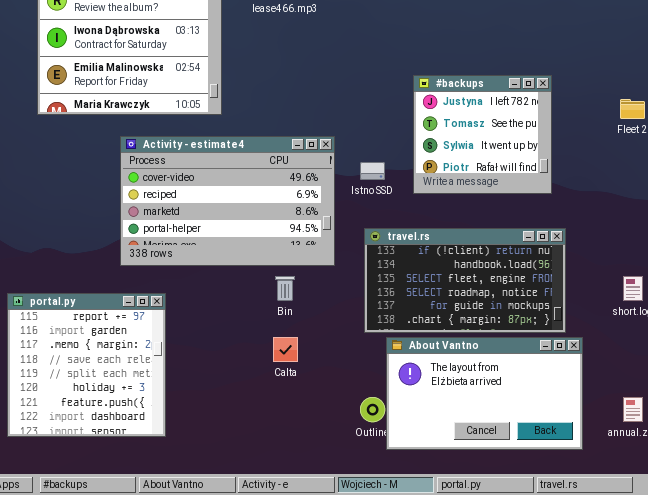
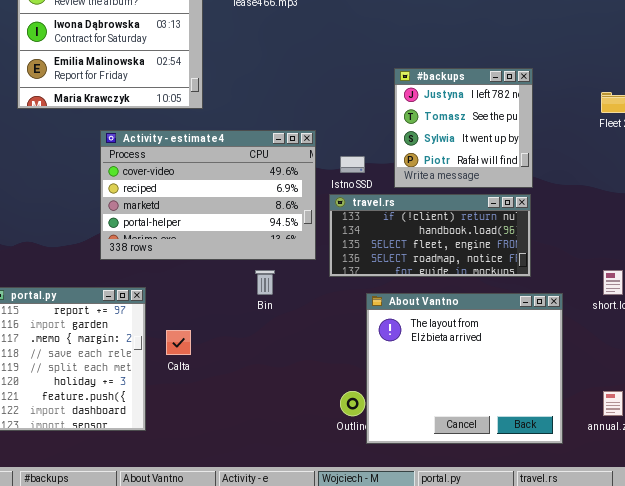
travel.rs: [364,228,566,333] -> [329,194,531,277], moved, resized
Calta: [273,337,298,362] -> [166,330,191,355], moved
About Vantno: [386,337,583,450] -> [366,293,563,444], resized

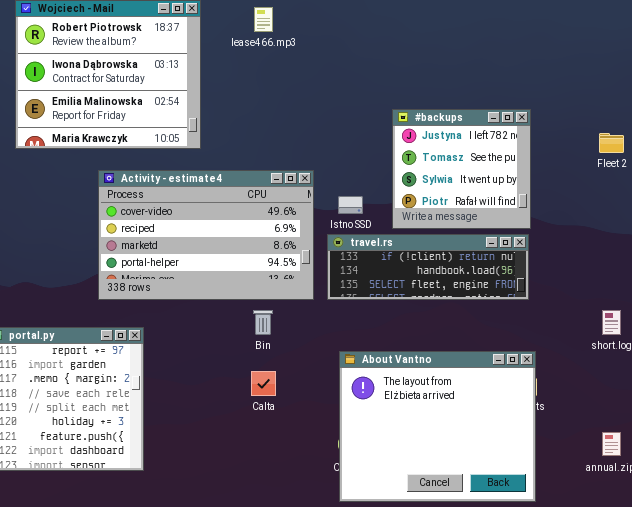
travel.rs: [329,194,531,277] -> [327,234,529,300], resized
About Vantno: [366,293,563,444] -> [339,351,536,502], moved
Calta: [166,330,191,355] -> [251,371,276,396], moved

